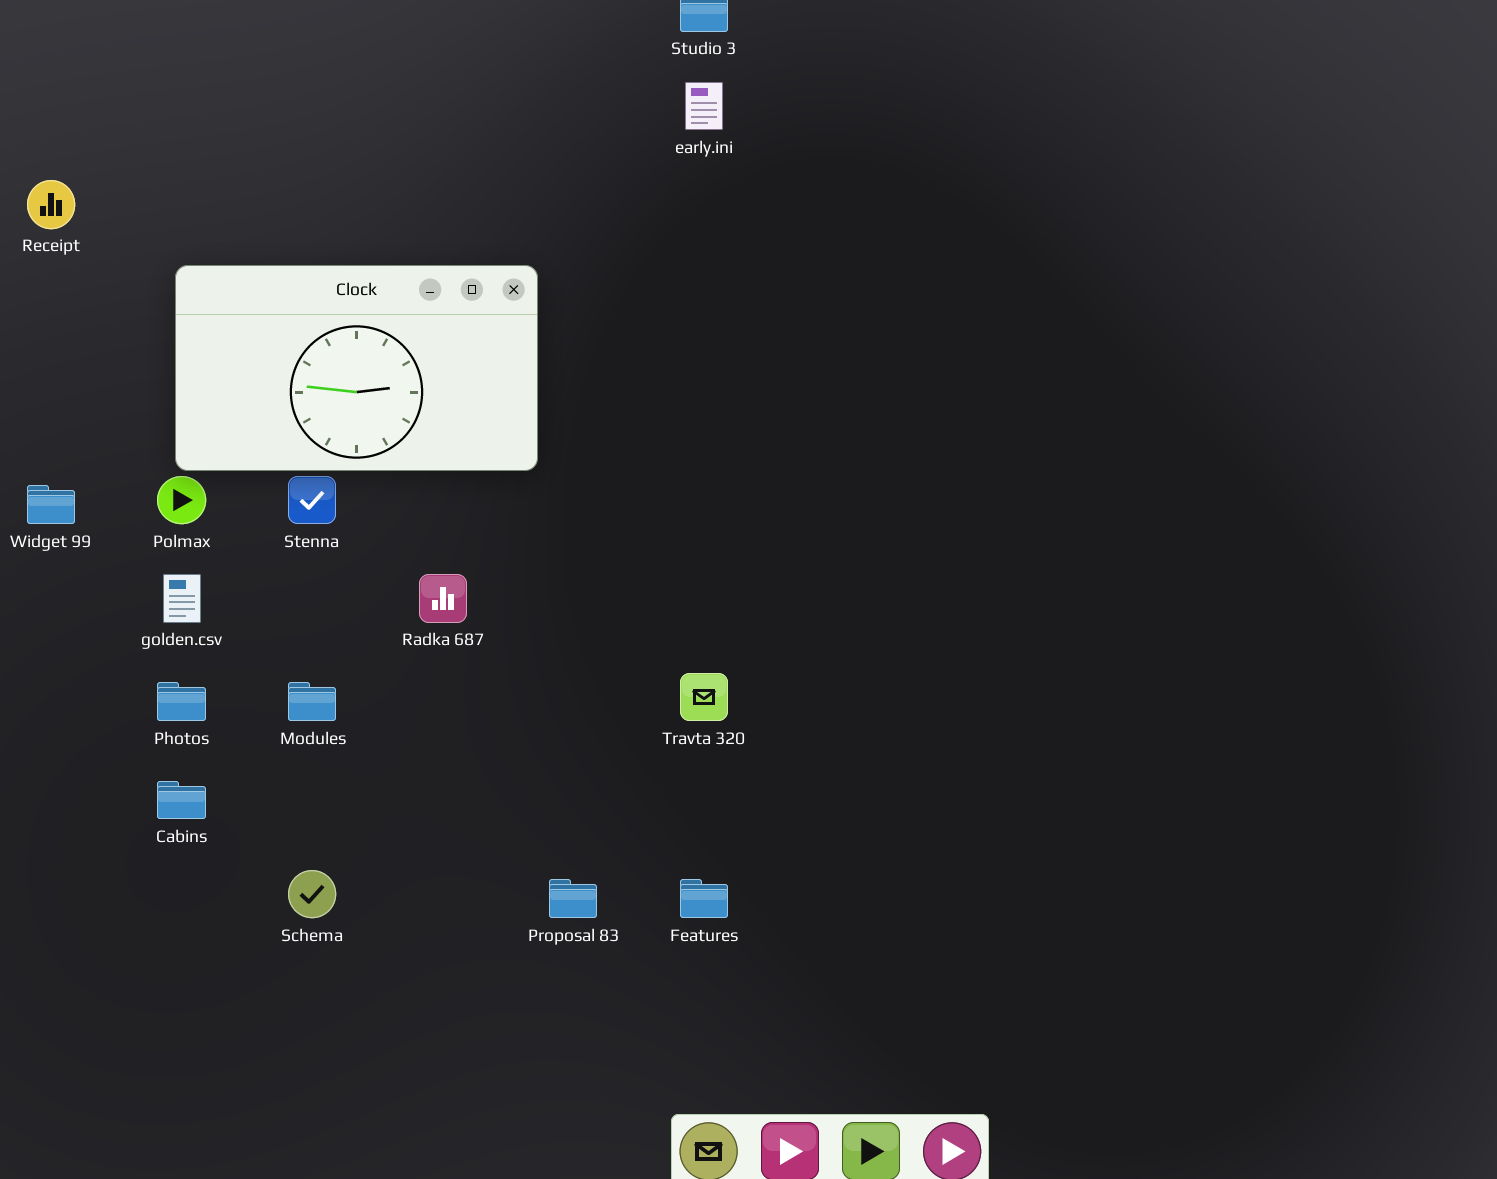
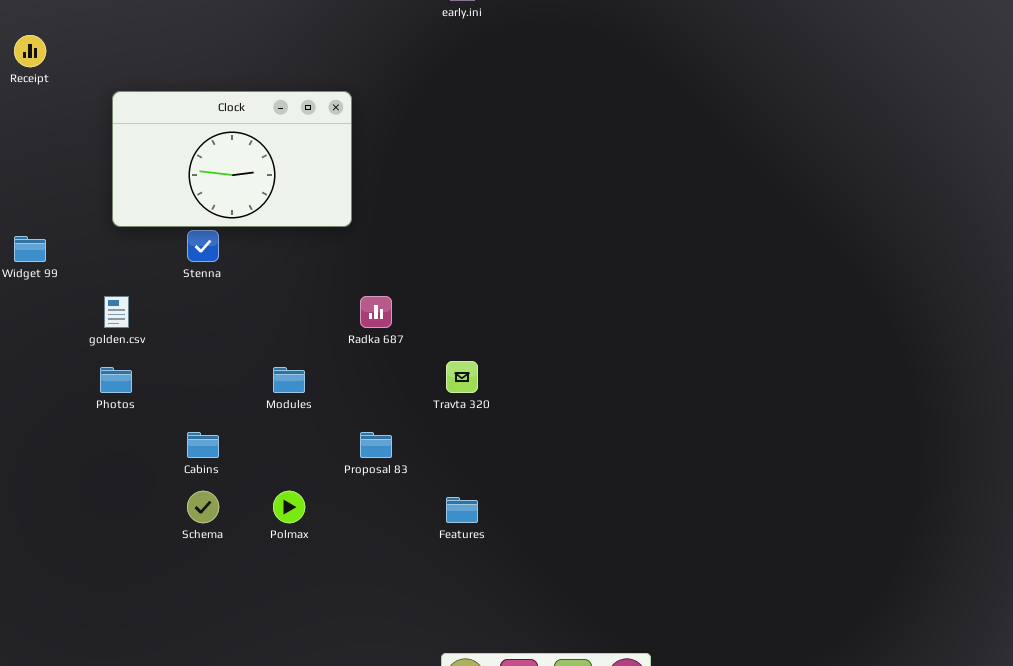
Polmax: [157,476,206,524] -> [273,491,305,523], moved
Radka 687: [419,574,467,623] -> [360,296,392,328], moved
Modules: [288,682,336,721] -> [273,367,305,393], moved
Cabins: [157,781,206,819] -> [187,432,219,458], moved
Proposal 83: [549,879,597,918] -> [360,432,392,458], moved

